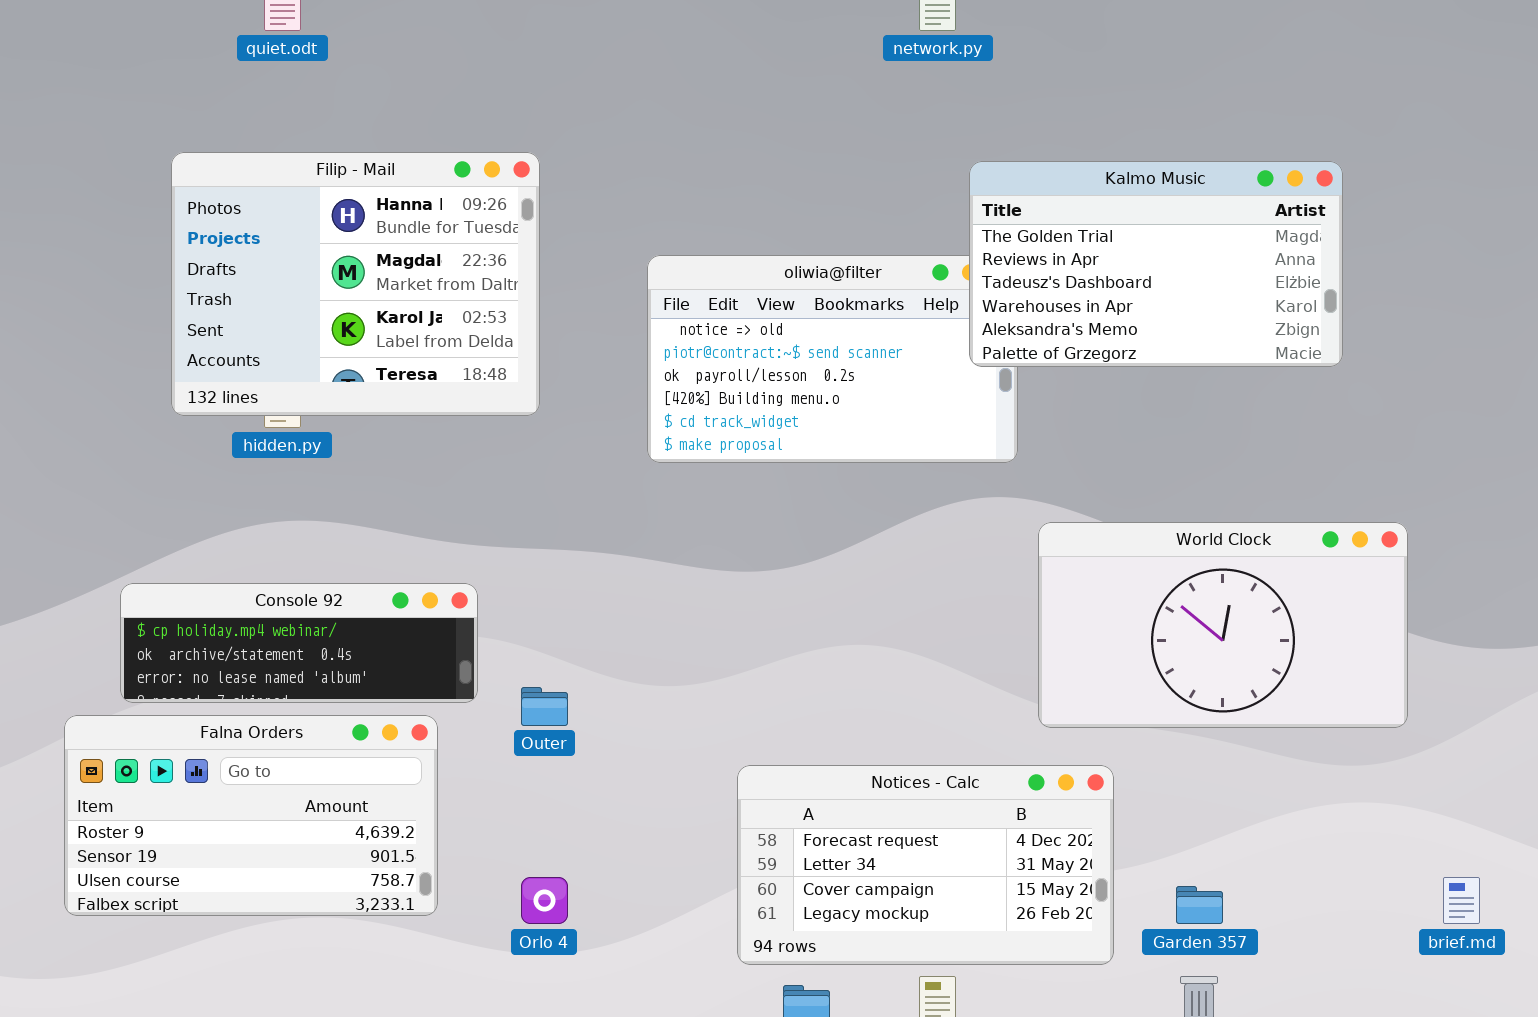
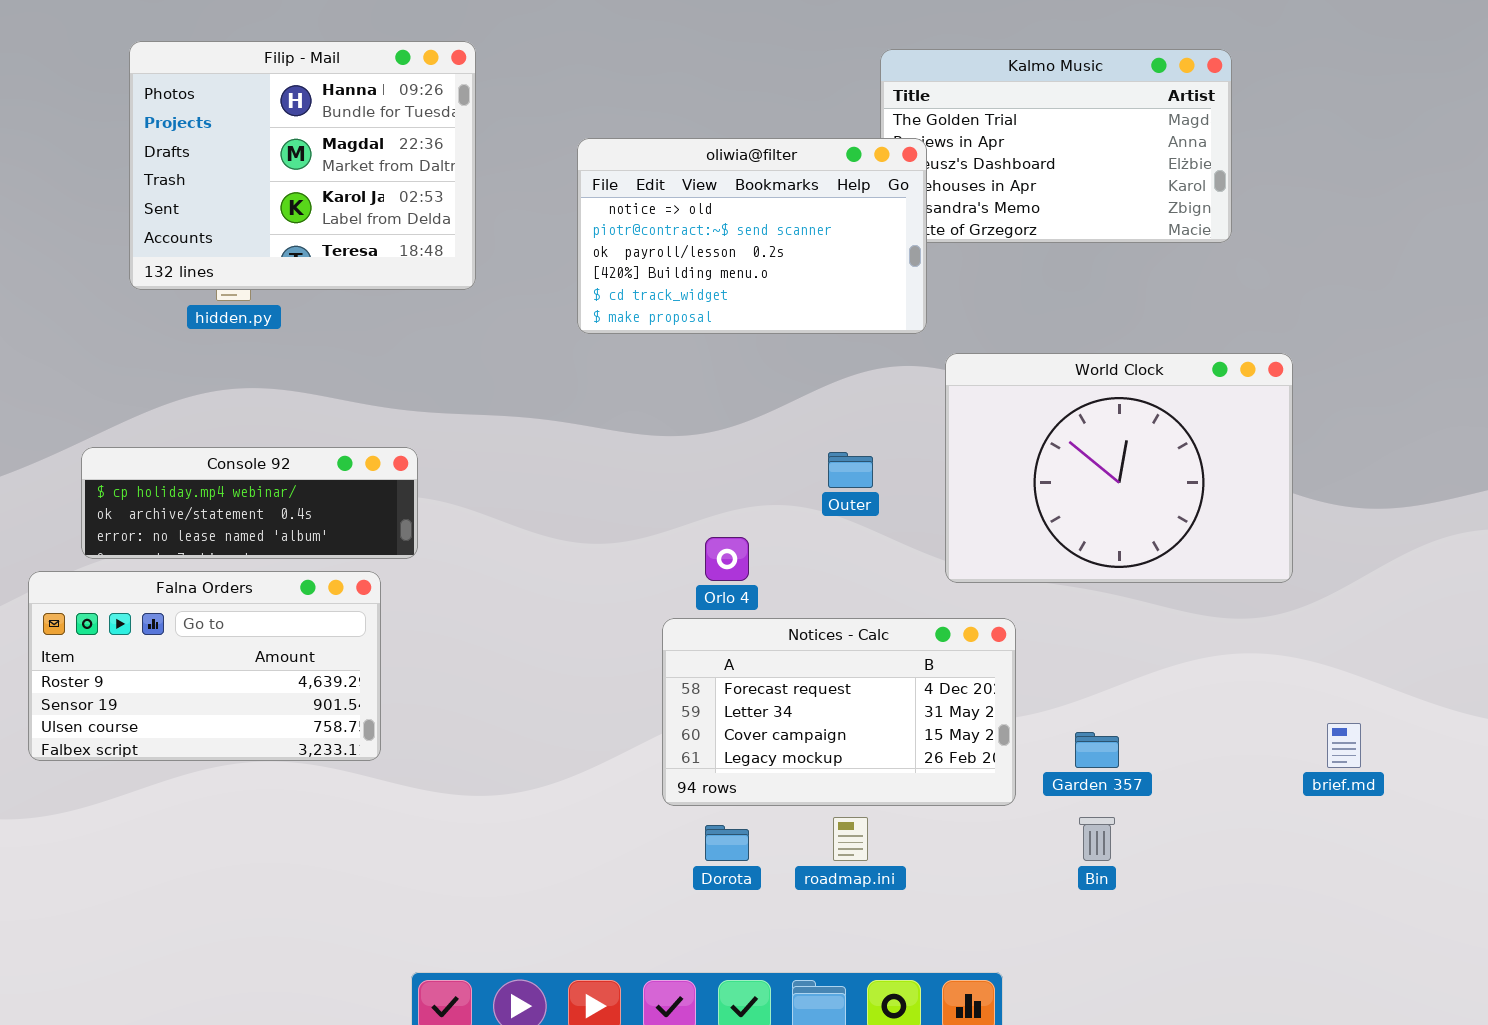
oliwia@filter: [647,255,1018,463] -> [577,138,927,334], raised
World Clock: [1038,522,1408,728] -> [945,353,1293,583], resized
Outer: [521,687,568,726] -> [828,452,873,488], moved
Orlo 4: [521,877,568,924] -> [705,537,749,581], moved

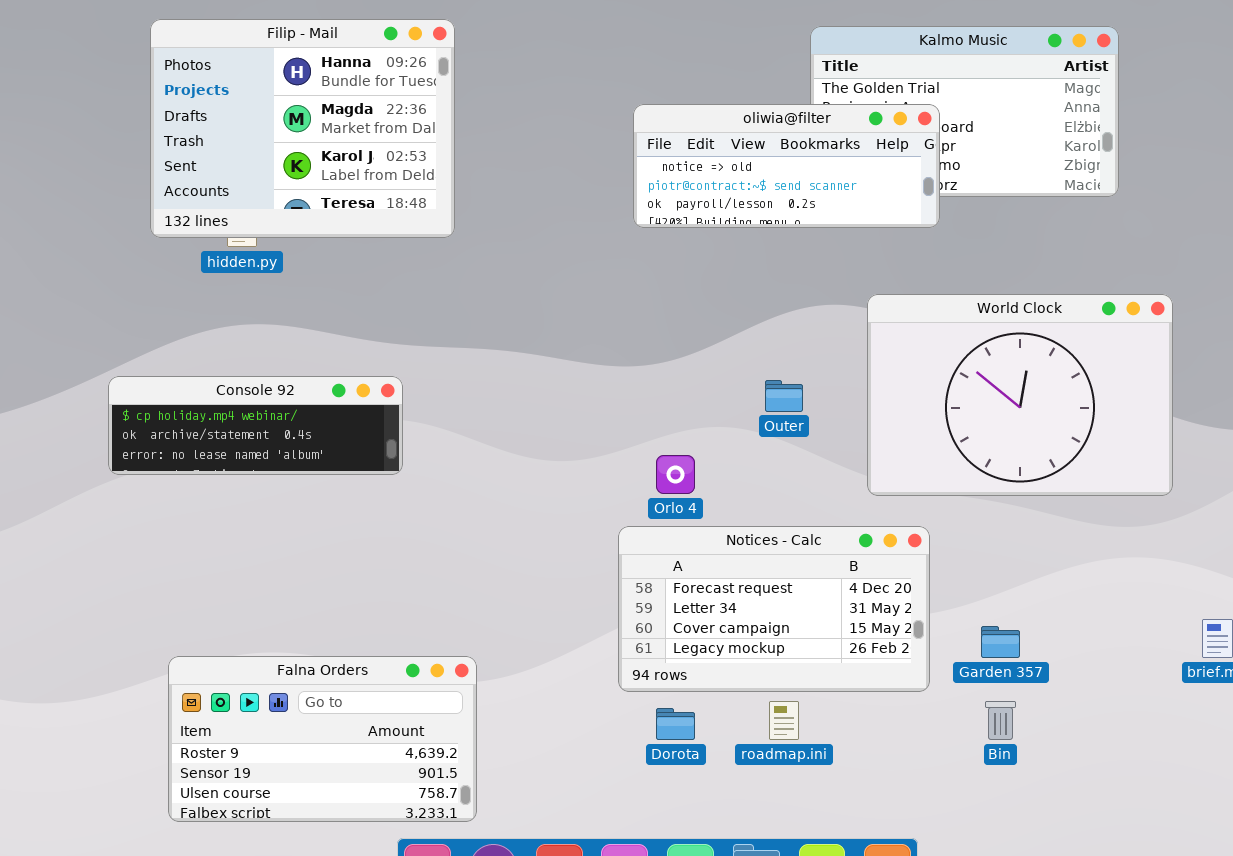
oliwia@filter: [577,138,927,334] -> [633,104,940,228], moved, resized
Falna Orders: [28,571,381,761] -> [168,656,477,822], moved

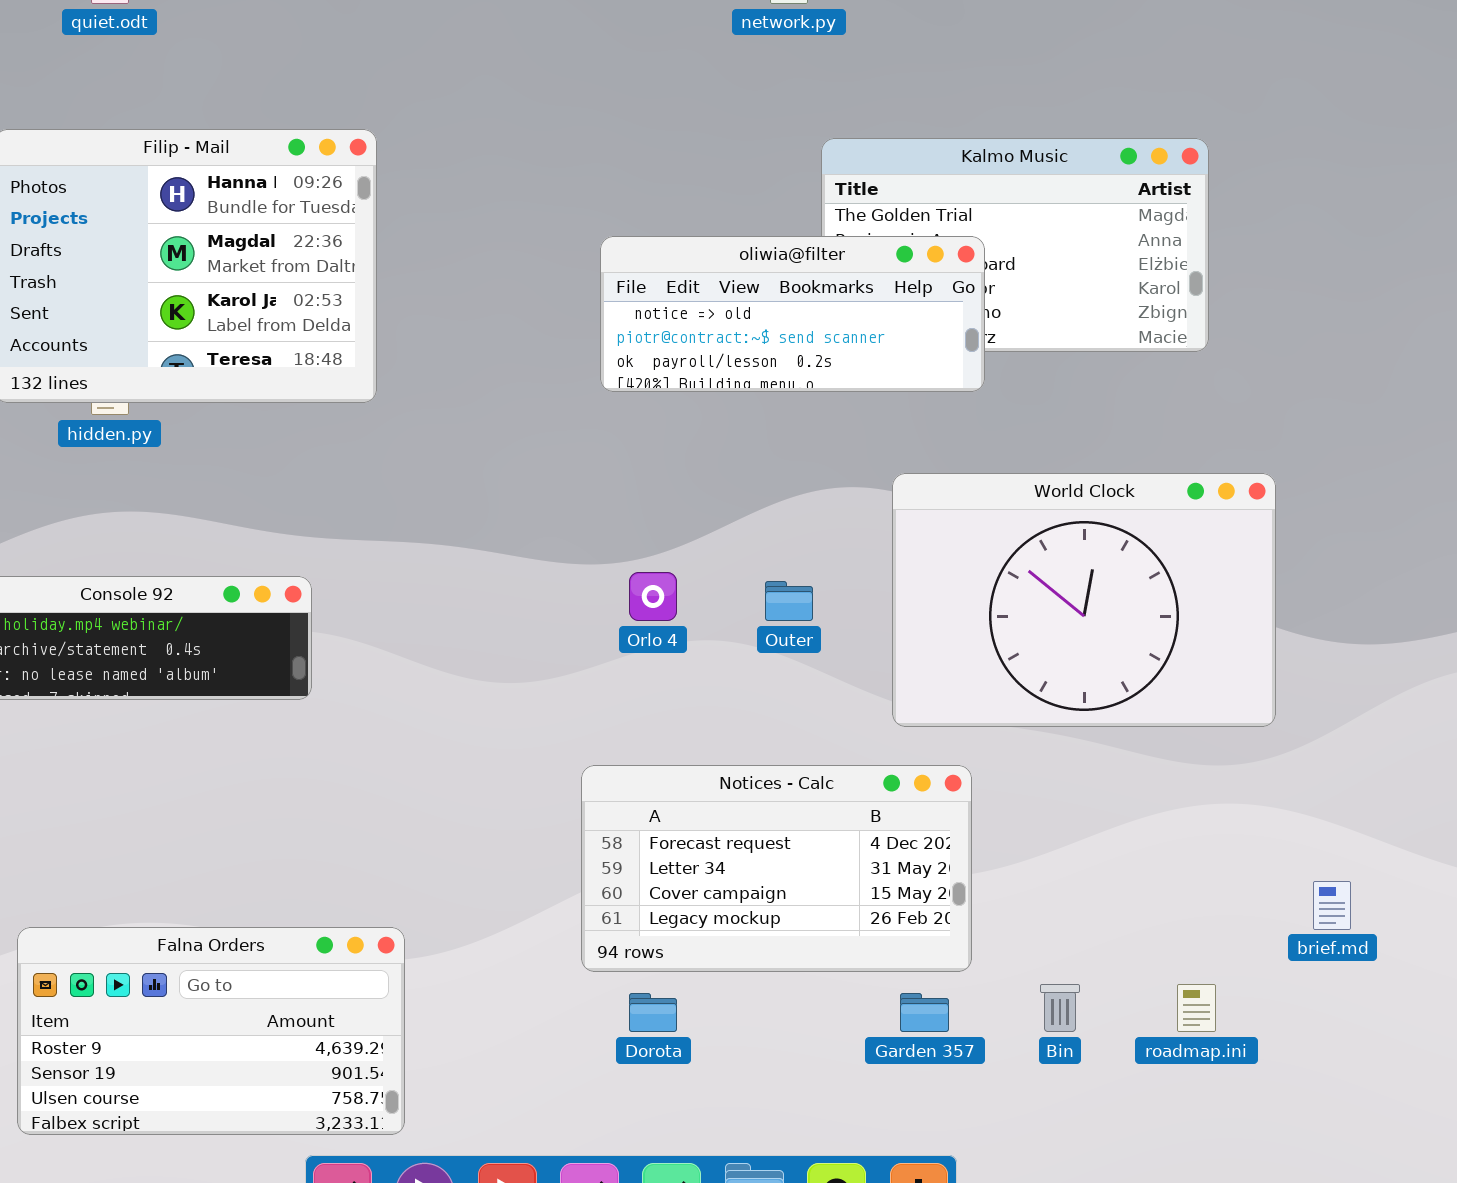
Orlo 4: [656,455,695,494] -> [629,572,677,621], moved
Garden 357: [981,626,1020,658] -> [900,993,949,1032], moved
roadmap.ini: [769,701,799,740] -> [1177,984,1216,1032], moved

